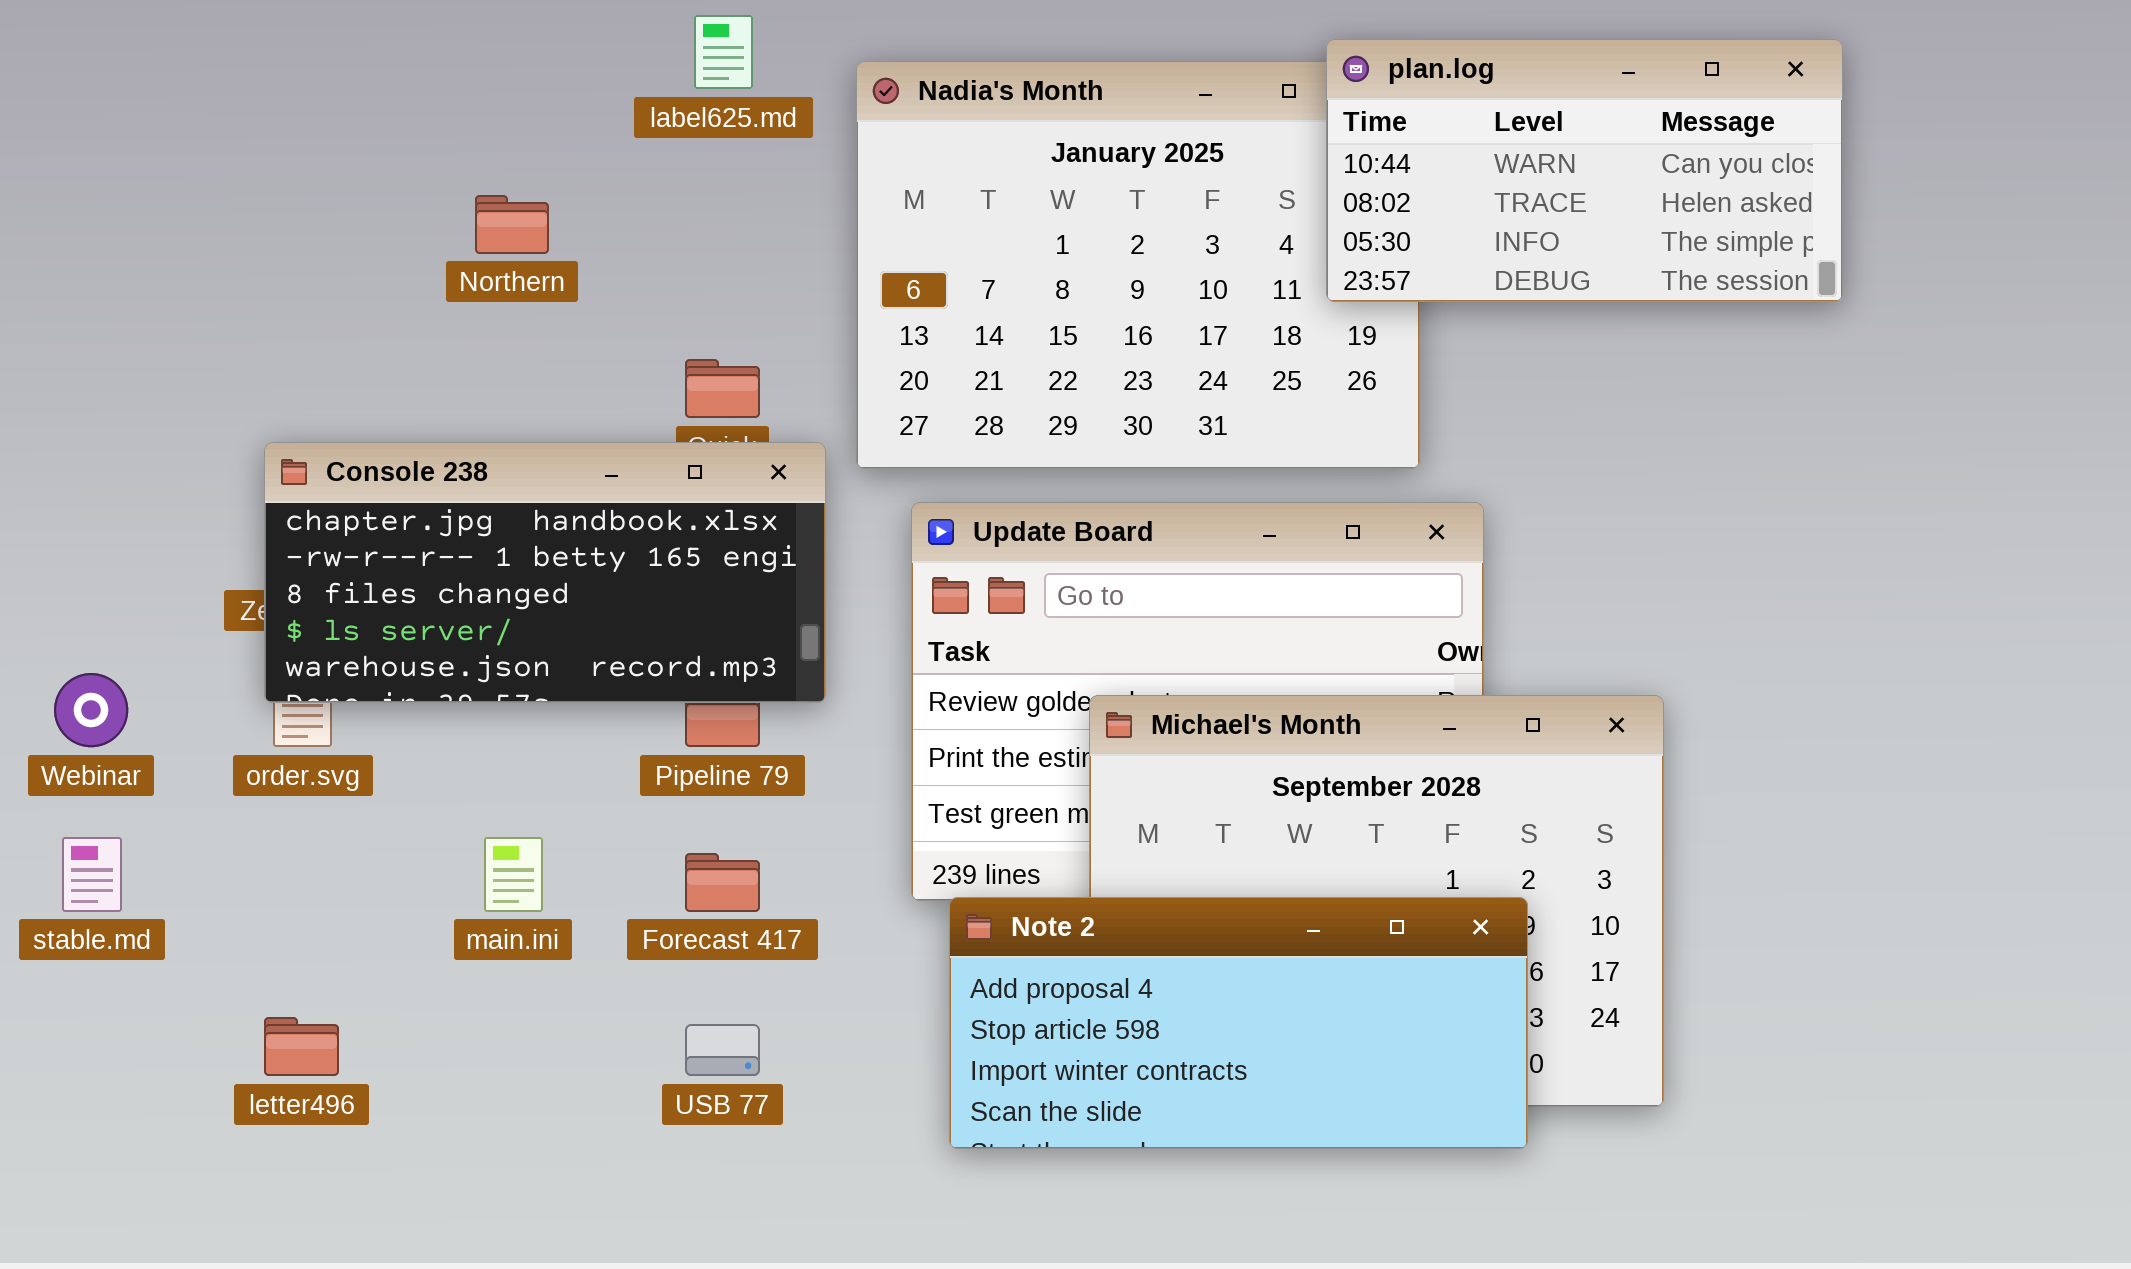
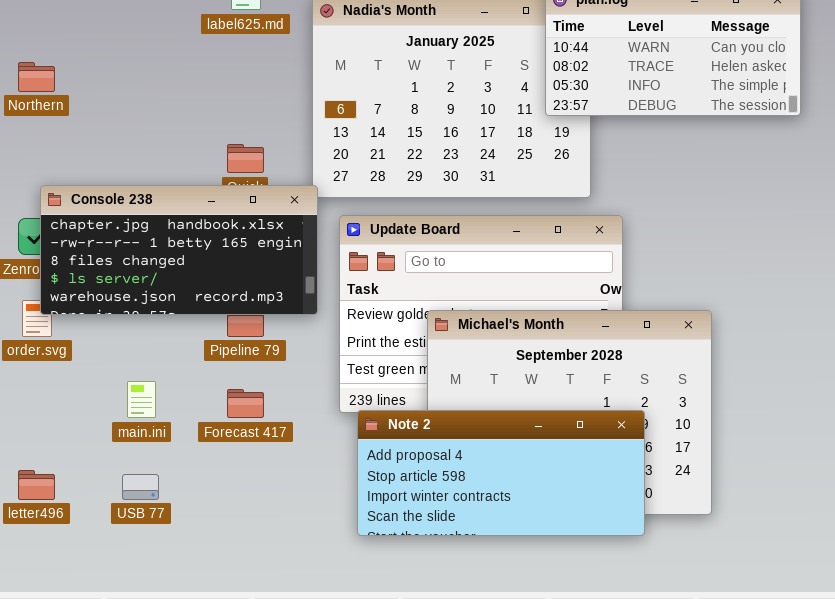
Northern: [475,195,549,254] -> [18,62,55,92], moved
Console 238: [264,442,826,703] -> [40,185,318,315], moved
USB 77: [685,1024,760,1076] -> [122,474,159,500], moved

